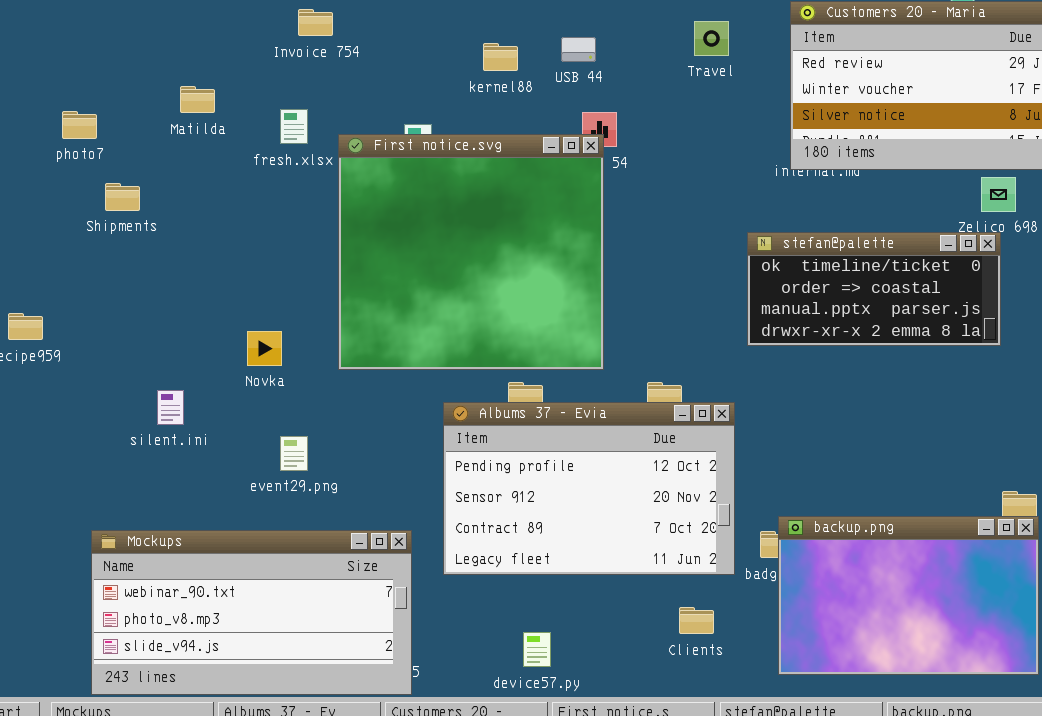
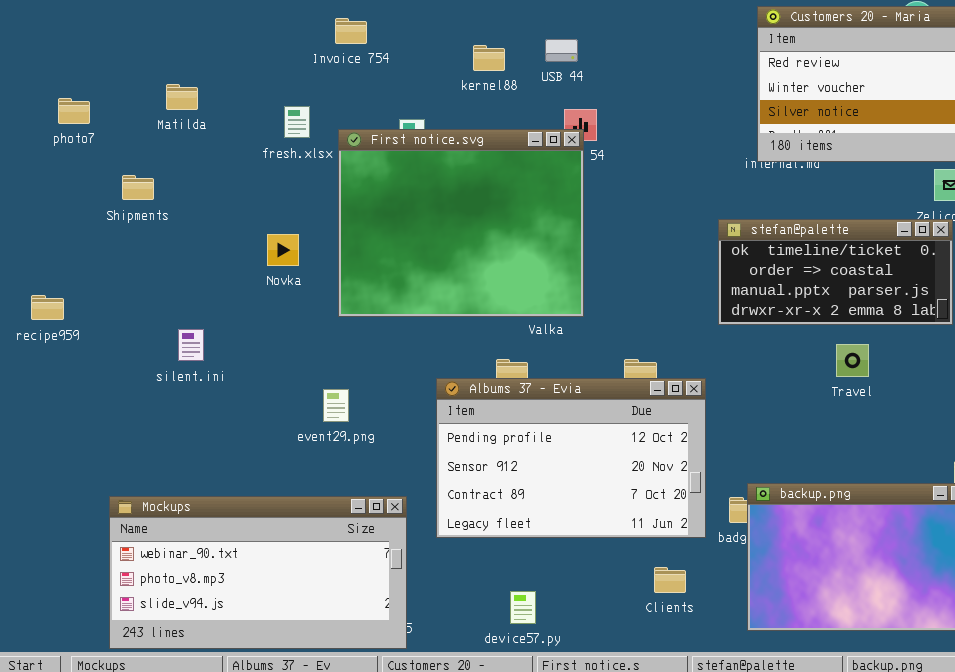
Invoice 754: [298,9,333,36] -> [335,18,367,44], moved
Travel: [694,21,729,56] -> [836,344,869,377], moved
Matilda: [180,86,215,113] -> [166,84,198,110], moved
photo7: [62,111,97,139] -> [58,98,90,124], moved
First notice.svg: [338,134,604,370] -> [338,129,584,317], resized
Novka: [247,331,282,366] -> [267,234,299,266], moved
silent.ini: [157,390,184,425] -> [178,329,204,361], moved
event29.png: [280,436,308,471] -> [323,389,349,422], moved

